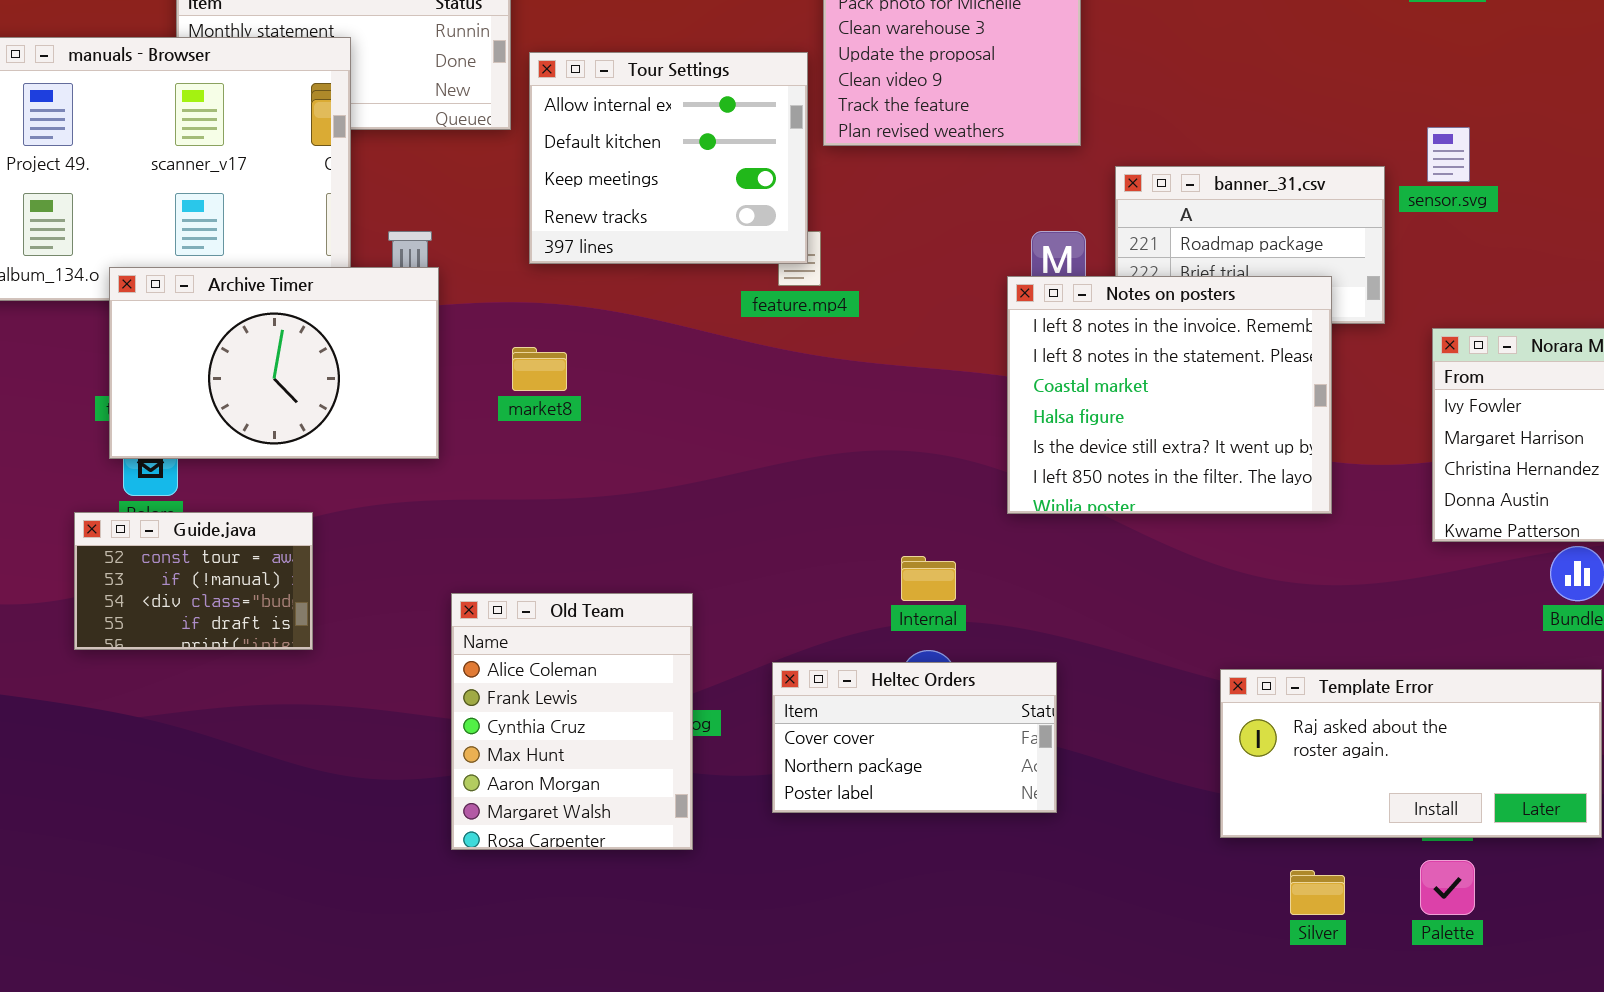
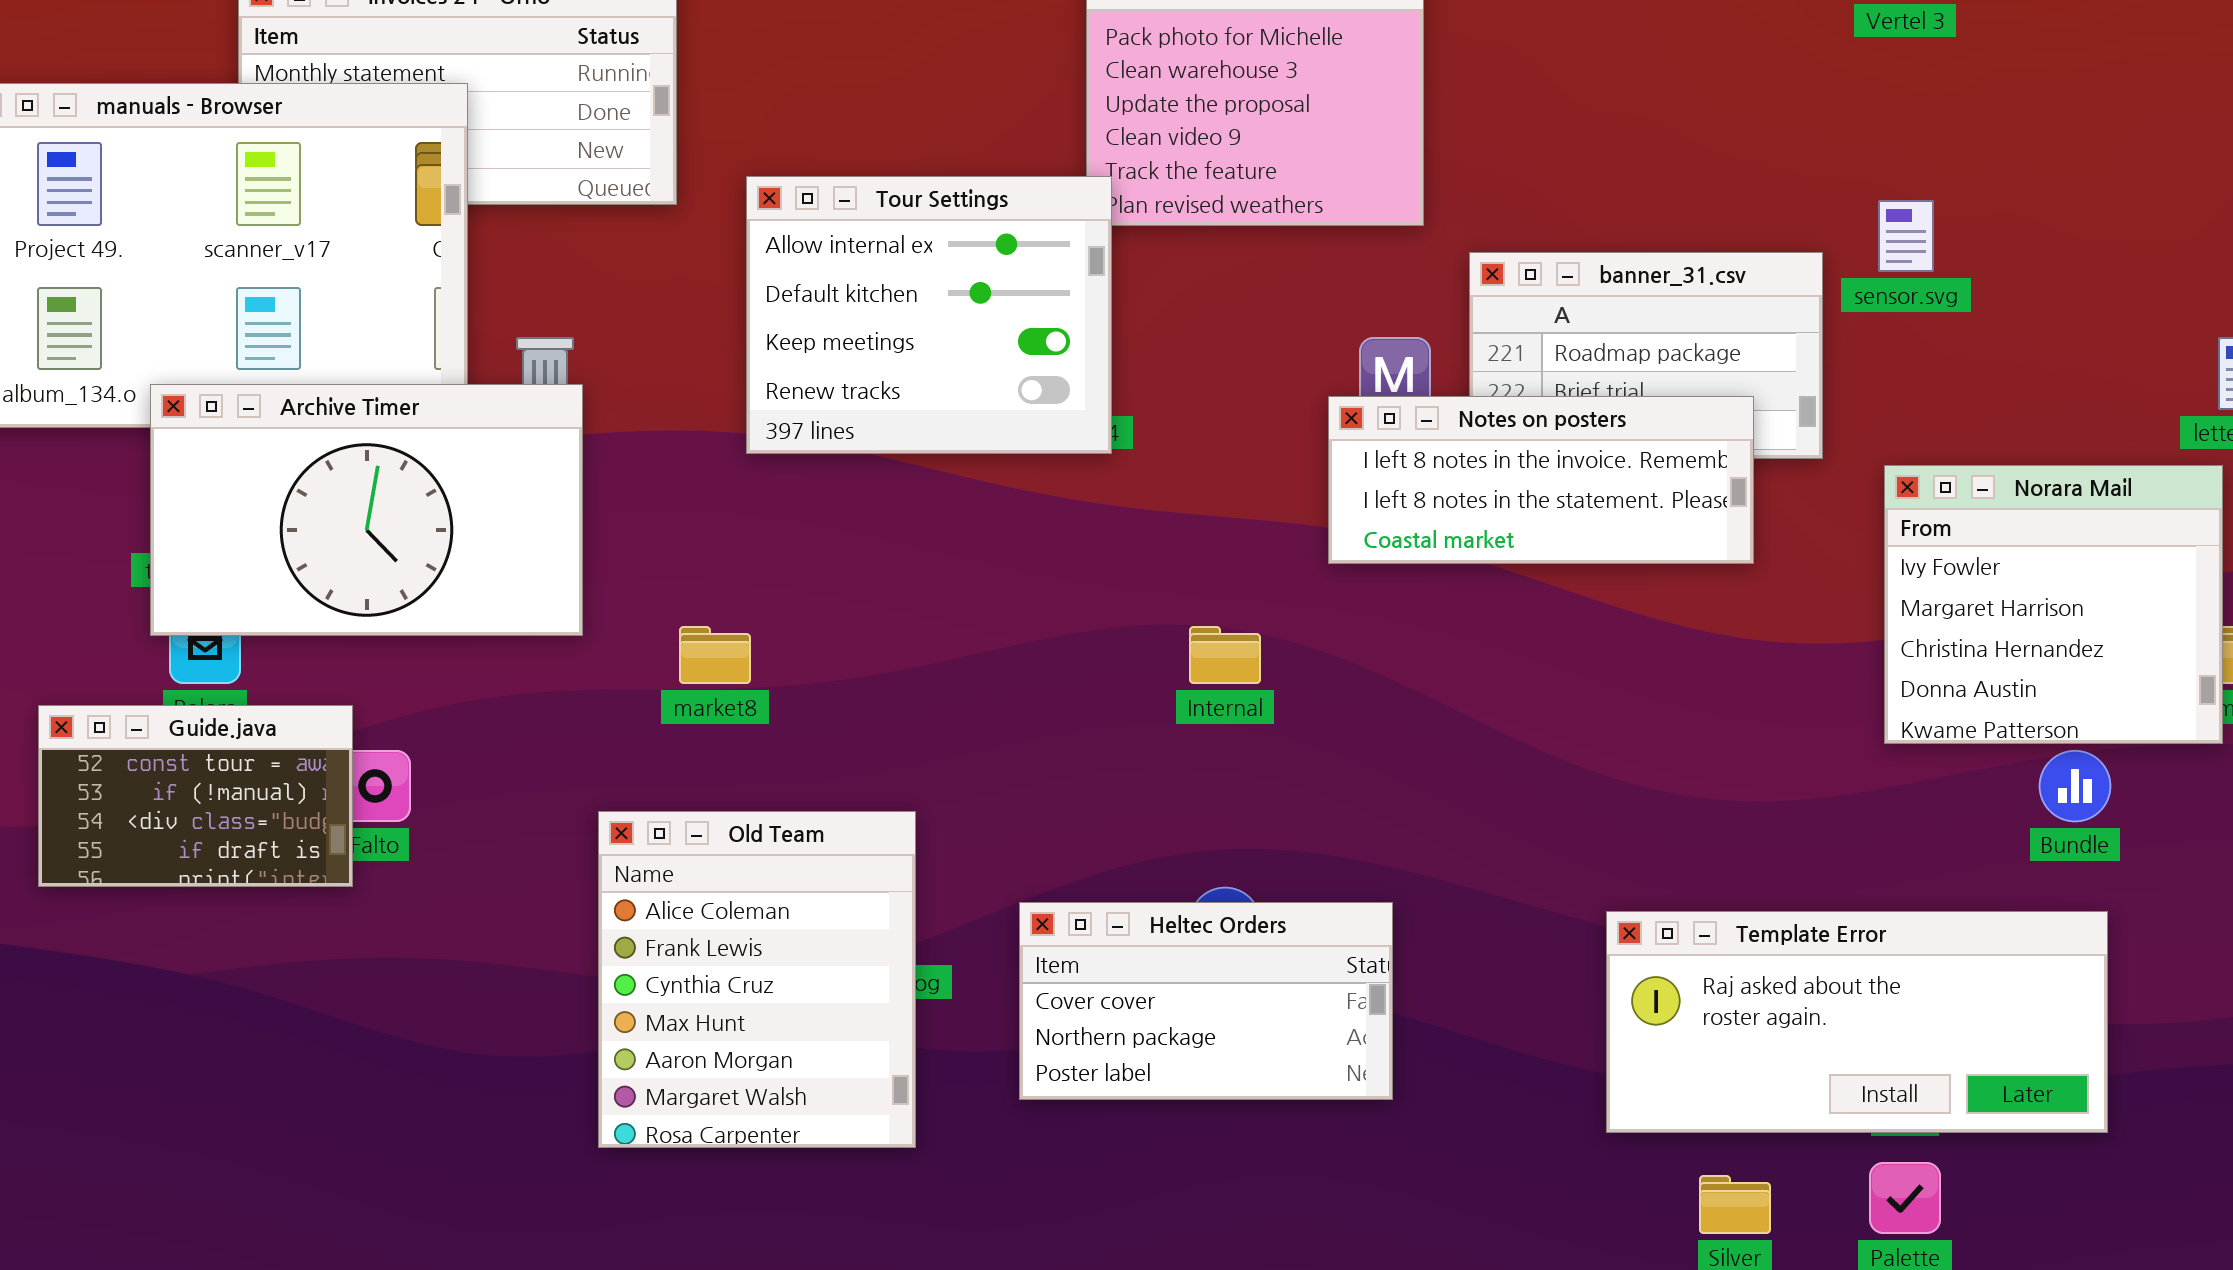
Tour Settings: [529,52,808,264] -> [746,176,1112,454], moved
Notes on posters: [1007,276,1332,514] -> [1328,396,1754,564], resized
market8: [512,347,567,391] -> [679,626,751,684], moved
Guide.java: [74,512,313,650] -> [38,705,353,887], moved
Internal: [901,556,956,601] -> [1189,626,1261,684], moved

